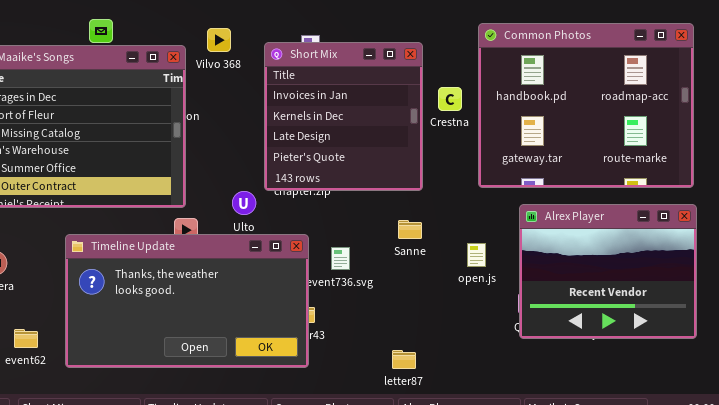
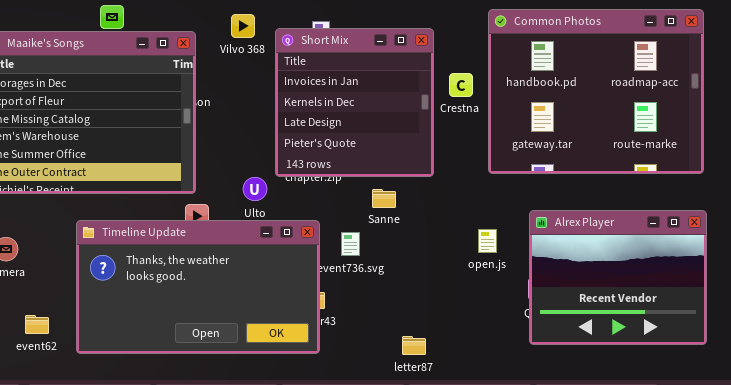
Vilvo 368: [207,28,231,52] -> [231,14,255,38], moved
Alrex Player: [519,204,697,339] -> [529,210,707,345], moved
Sanne: [398,220,422,239] -> [372,189,396,208], moved

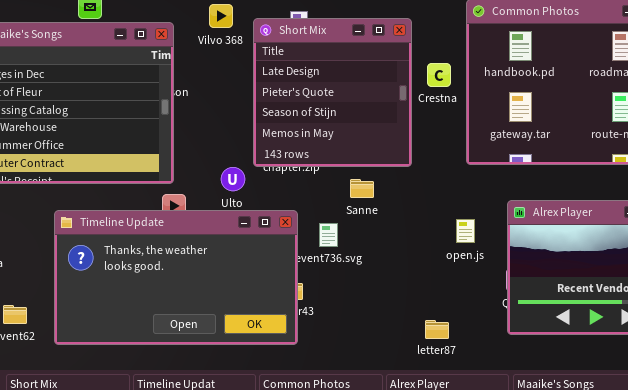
Short Mix: [275,28,434,177] -> [253,18,412,167], scrolled down 2 rows
letter87: [402,336,426,355] -> [425,320,449,339], moved

